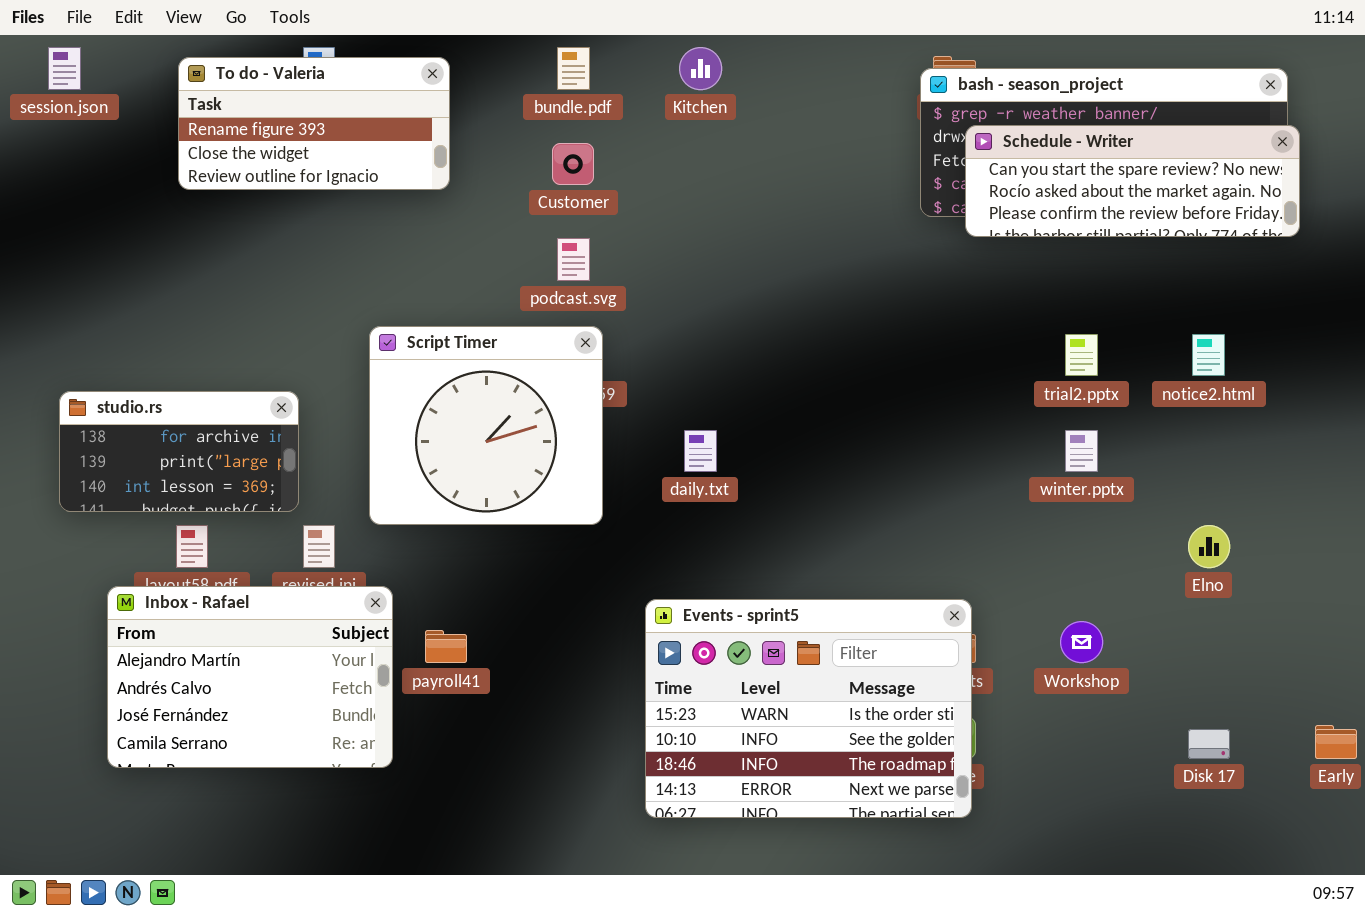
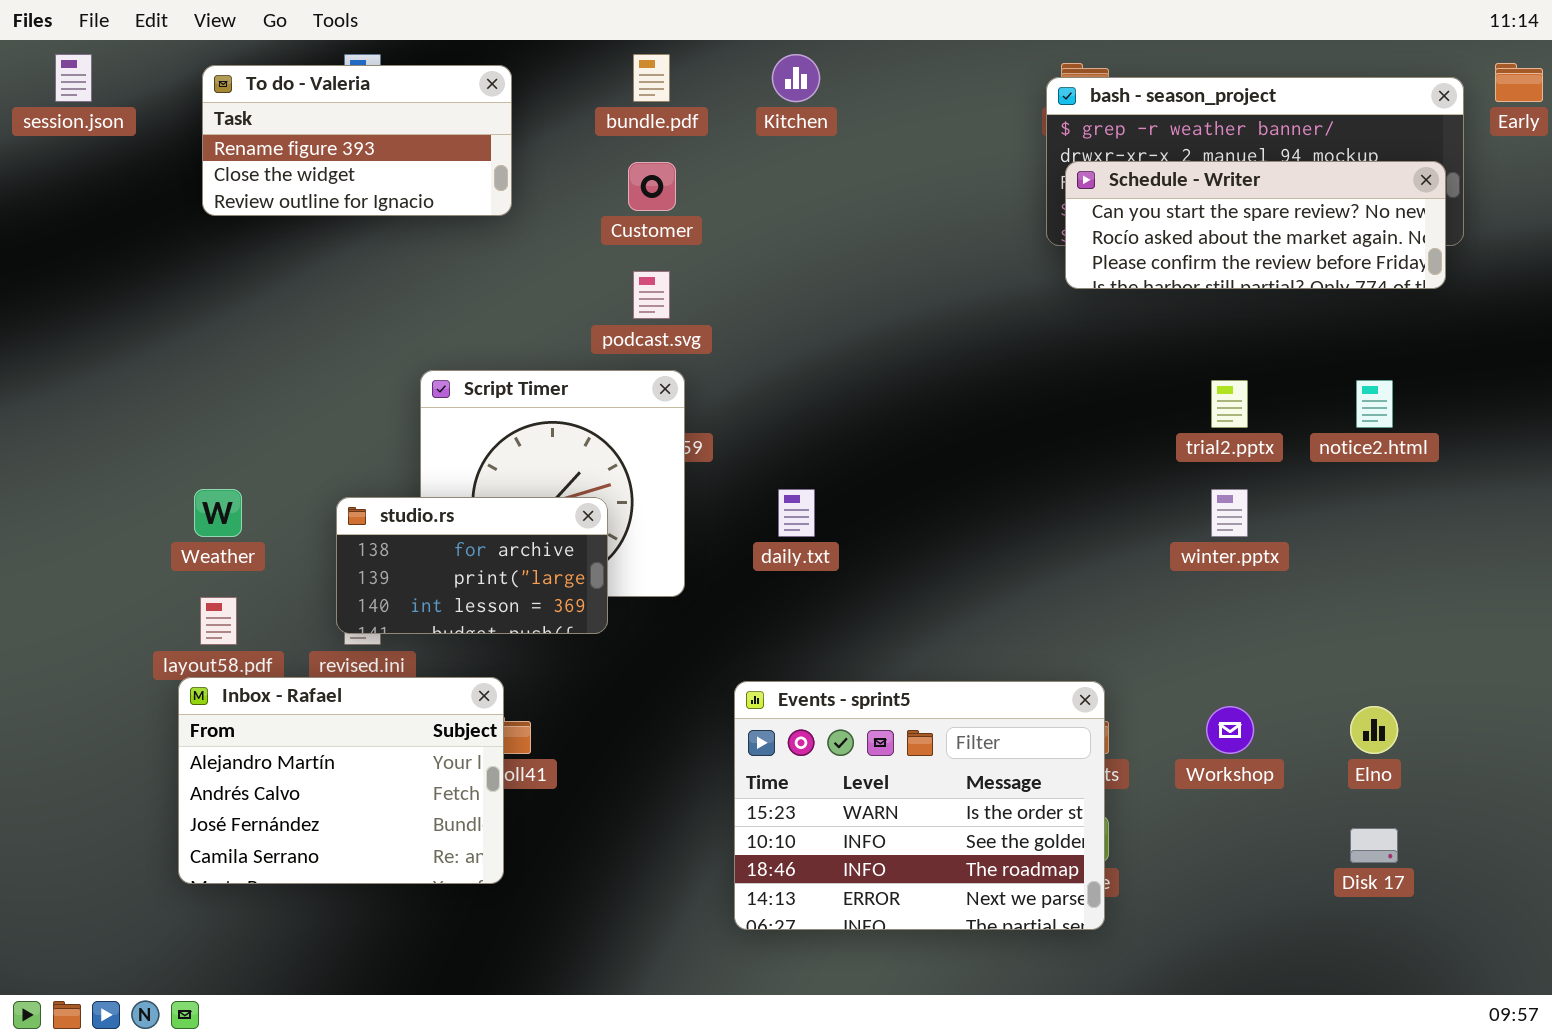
Schedule - Writer: [965,125,1300,237] -> [1065,161,1446,289], moved
studio.rs: [59,391,299,512] -> [336,497,608,634], moved
Elno: [1188,525,1230,568] -> [1350,706,1398,754], moved
Inbox - Rafael: [107,586,393,768] -> [178,677,504,884], moved
Early: [1315,725,1357,759] -> [1495,63,1543,102], moved

